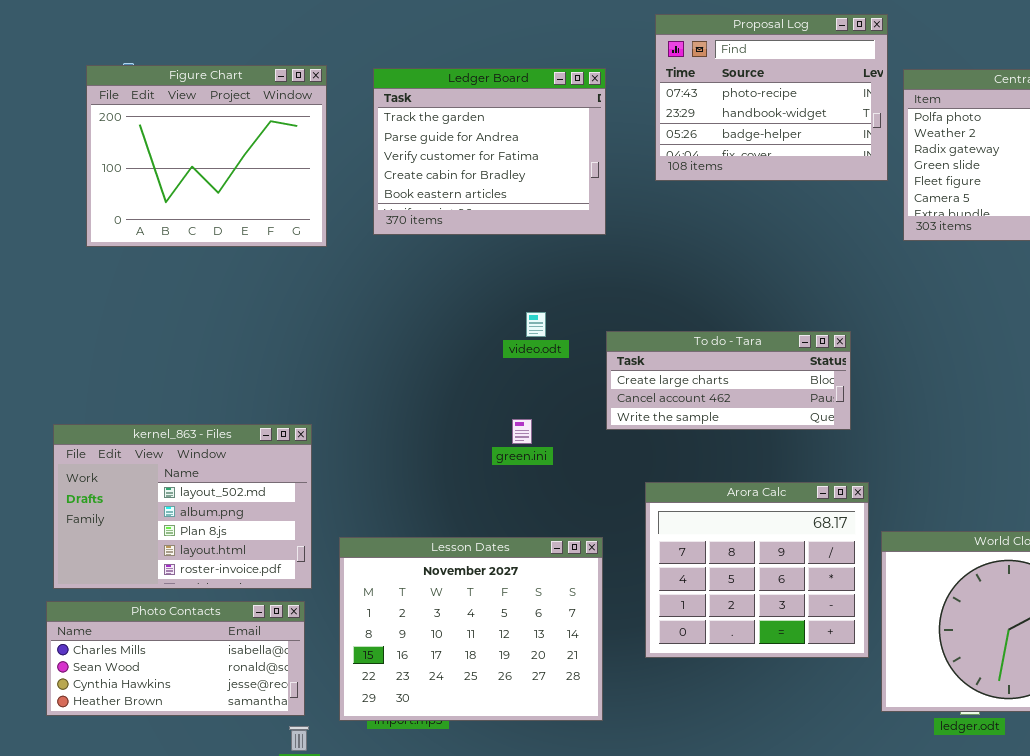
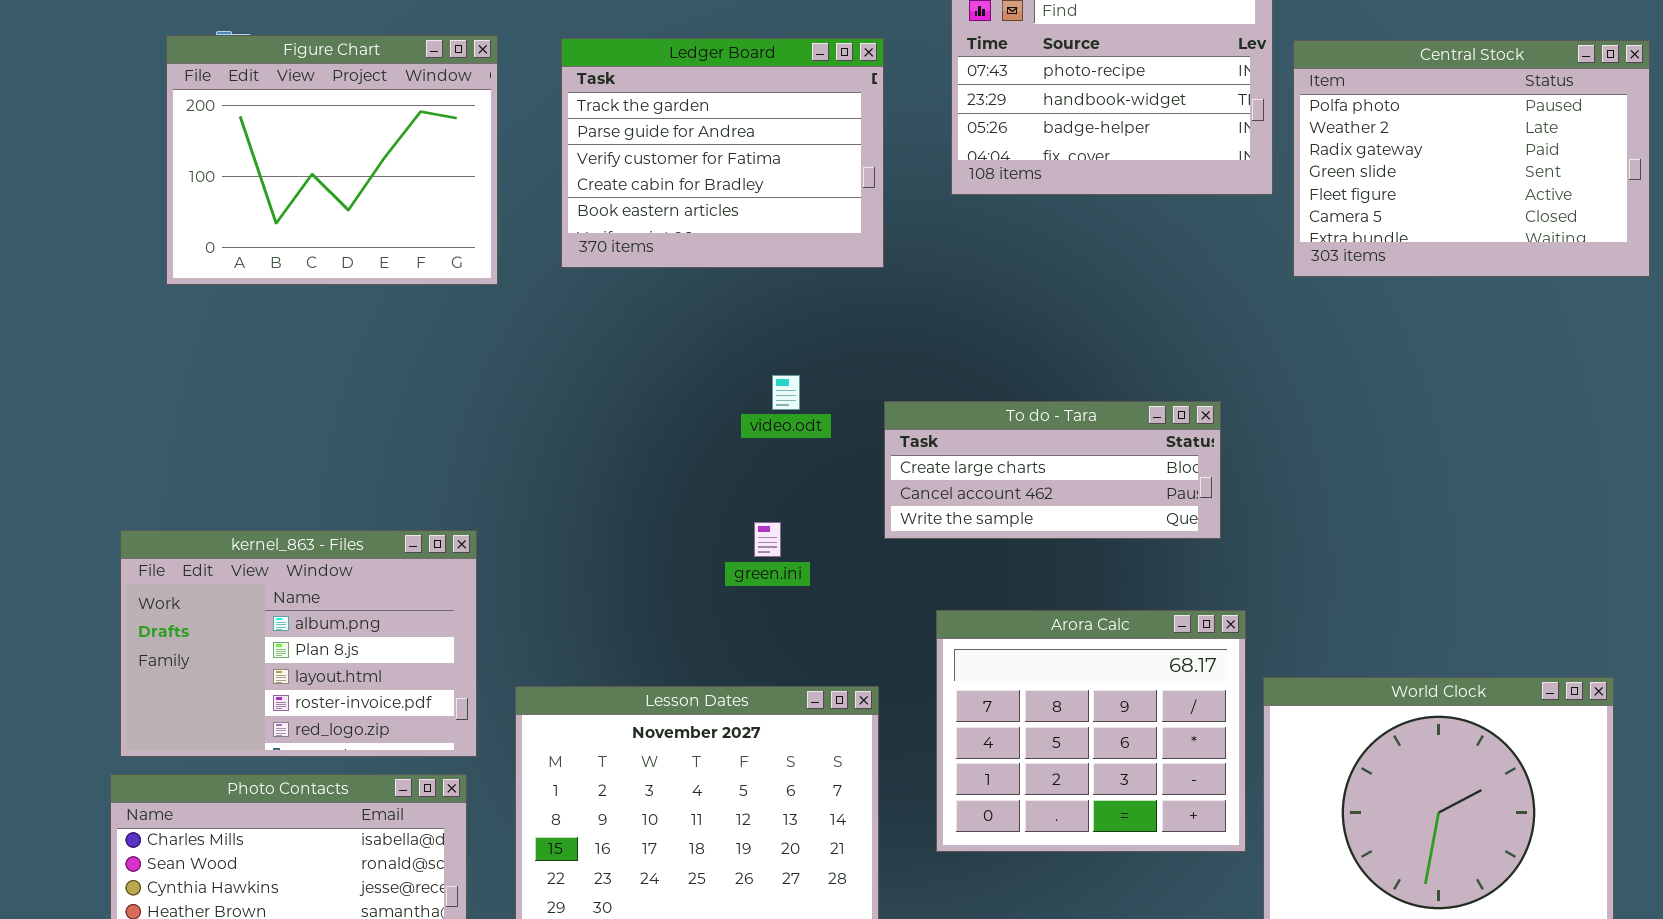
kernel_863 - Files: [53,424,312,589] -> [120,530,477,757], scrolled down 1 row

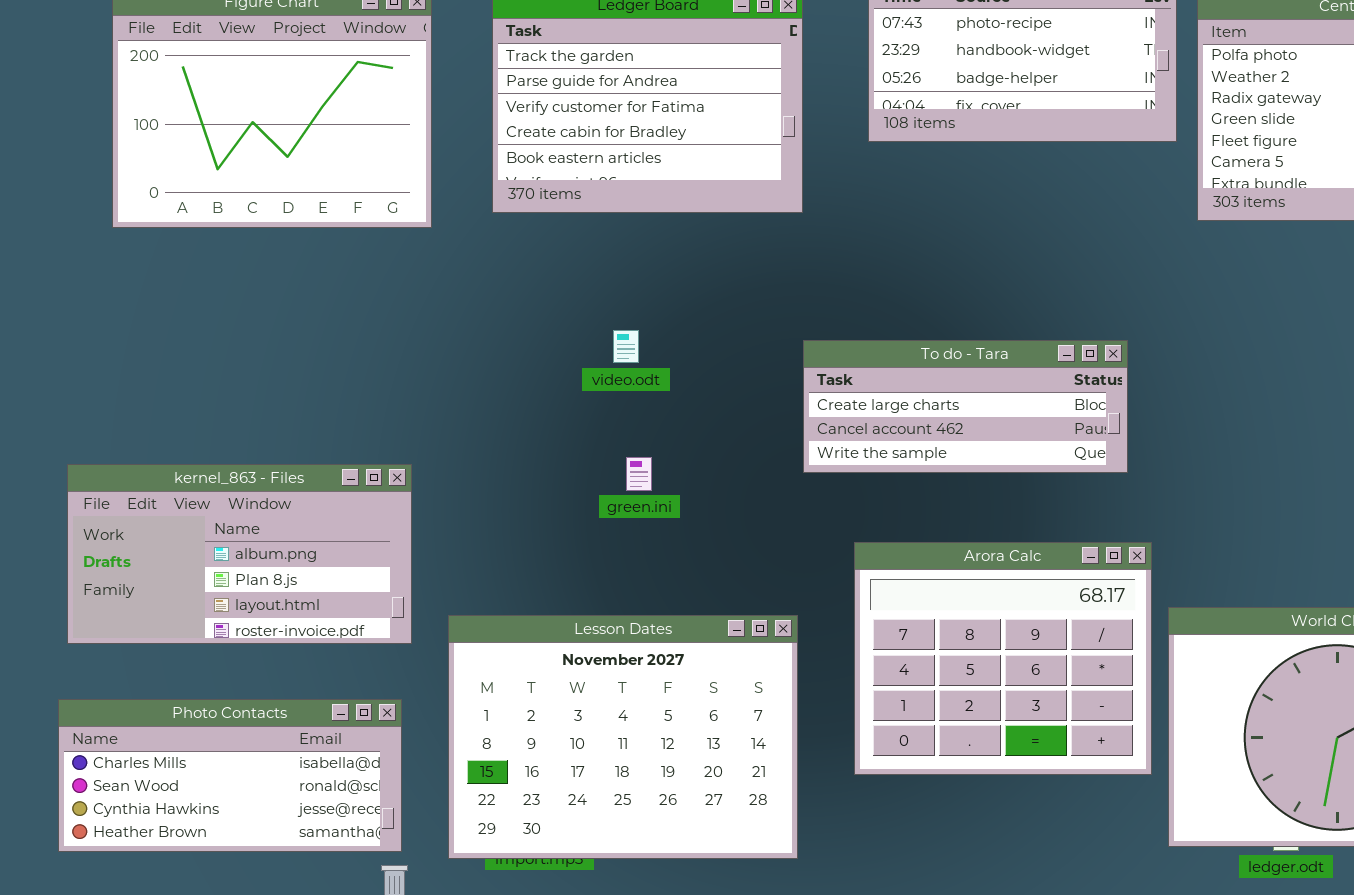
video.odt: [772,375,800,410] -> [613,330,639,363], moved
green.ini: [754,522,781,557] -> [626,457,652,491], moved
kernel_863 - Files: [120,530,477,757] -> [67,464,412,644], resized

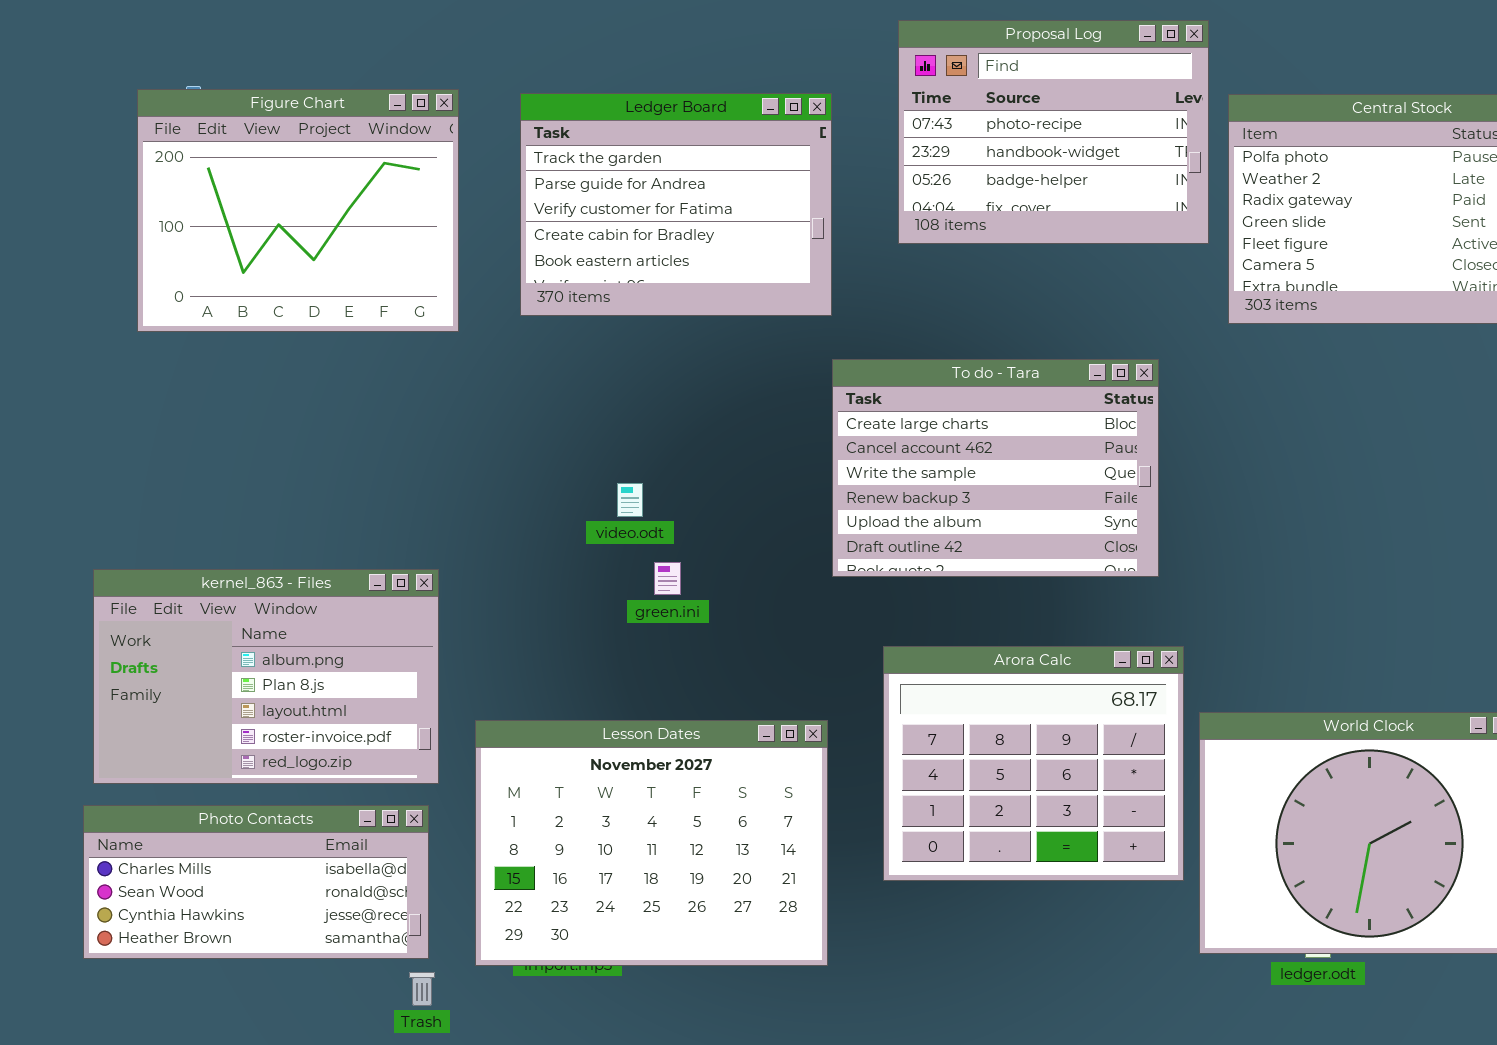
video.odt: [613,330,639,363] -> [617,483,643,517], moved
To do - Tara: [803,340,1128,473] -> [832,359,1159,577], resized
kernel_863 - Files: [67,464,412,644] -> [93,569,439,784], resized

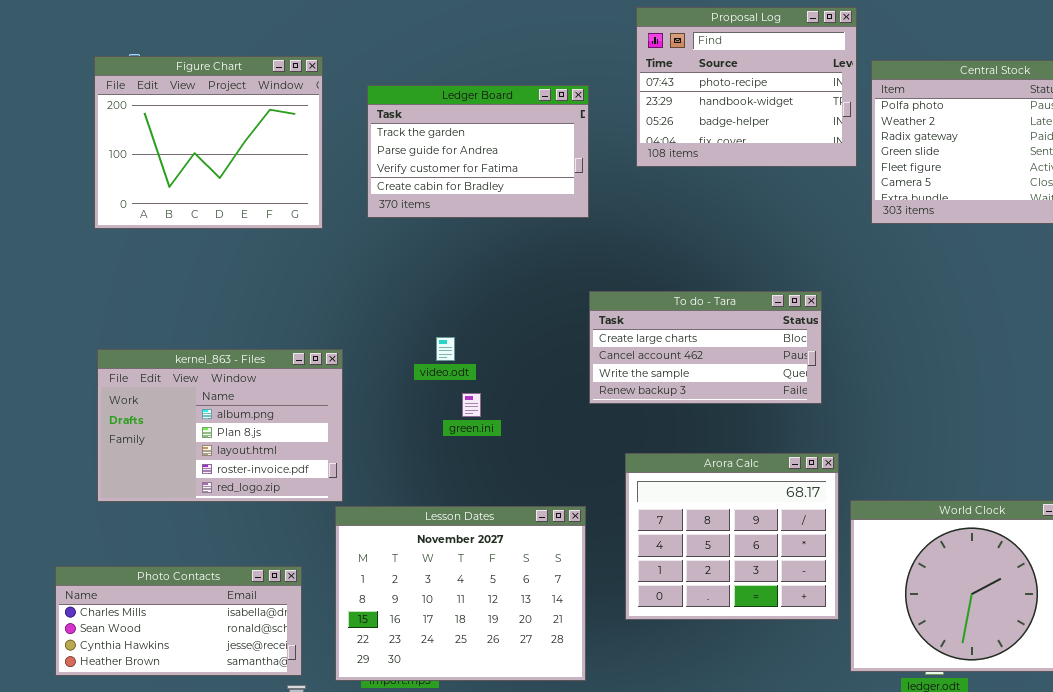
Ledger Board: [520,93,832,316] -> [367,85,589,218], resized
To do - Tara: [832,359,1159,577] -> [589,291,822,404], resized
kernel_863 - Files: [93,569,439,784] -> [97,349,343,502], moved

